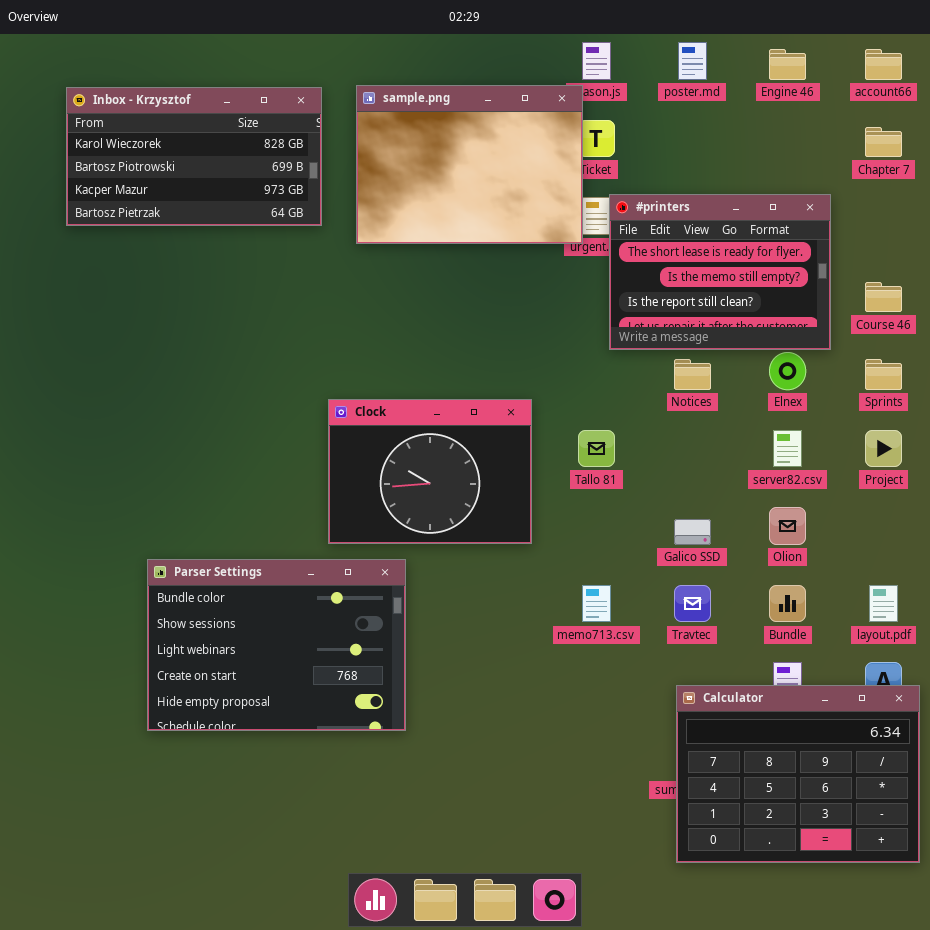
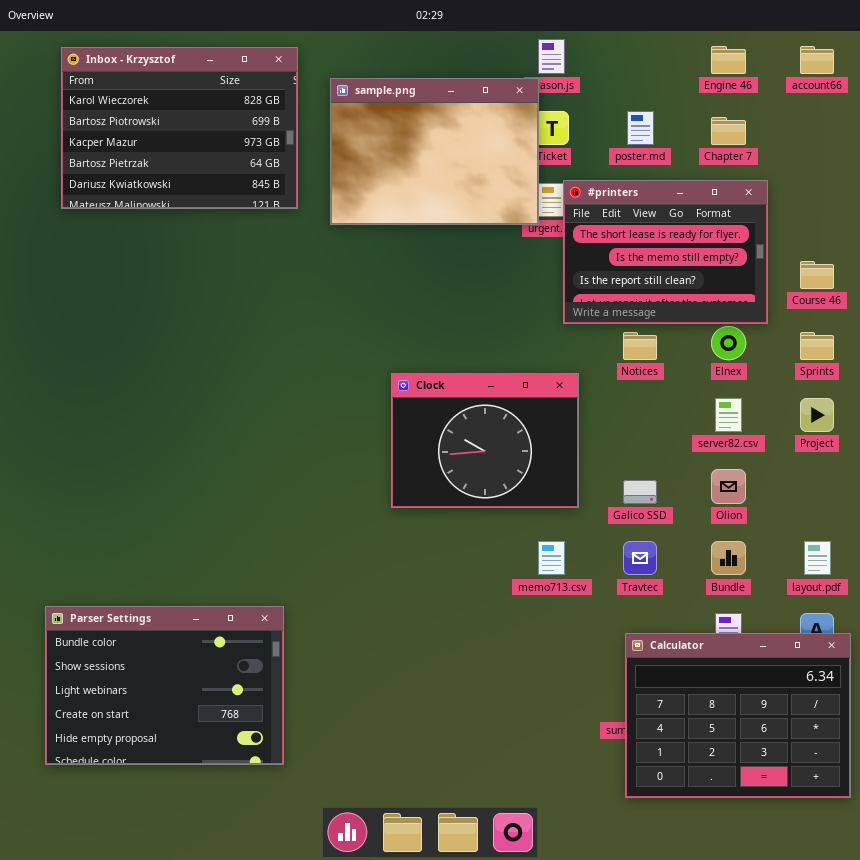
poster.md: [678,42,707,80] -> [627,111,654,145], moved
Inbox - Krzysztof: [66,87,322,226] -> [61,47,298,209], resized
Chapter 7: [865,127,902,157] -> [711,117,746,145], moved
Clock: [328,399,532,544] -> [391,373,579,508], moved
Parser Settings: [147,559,406,731] -> [45,606,284,765], moved

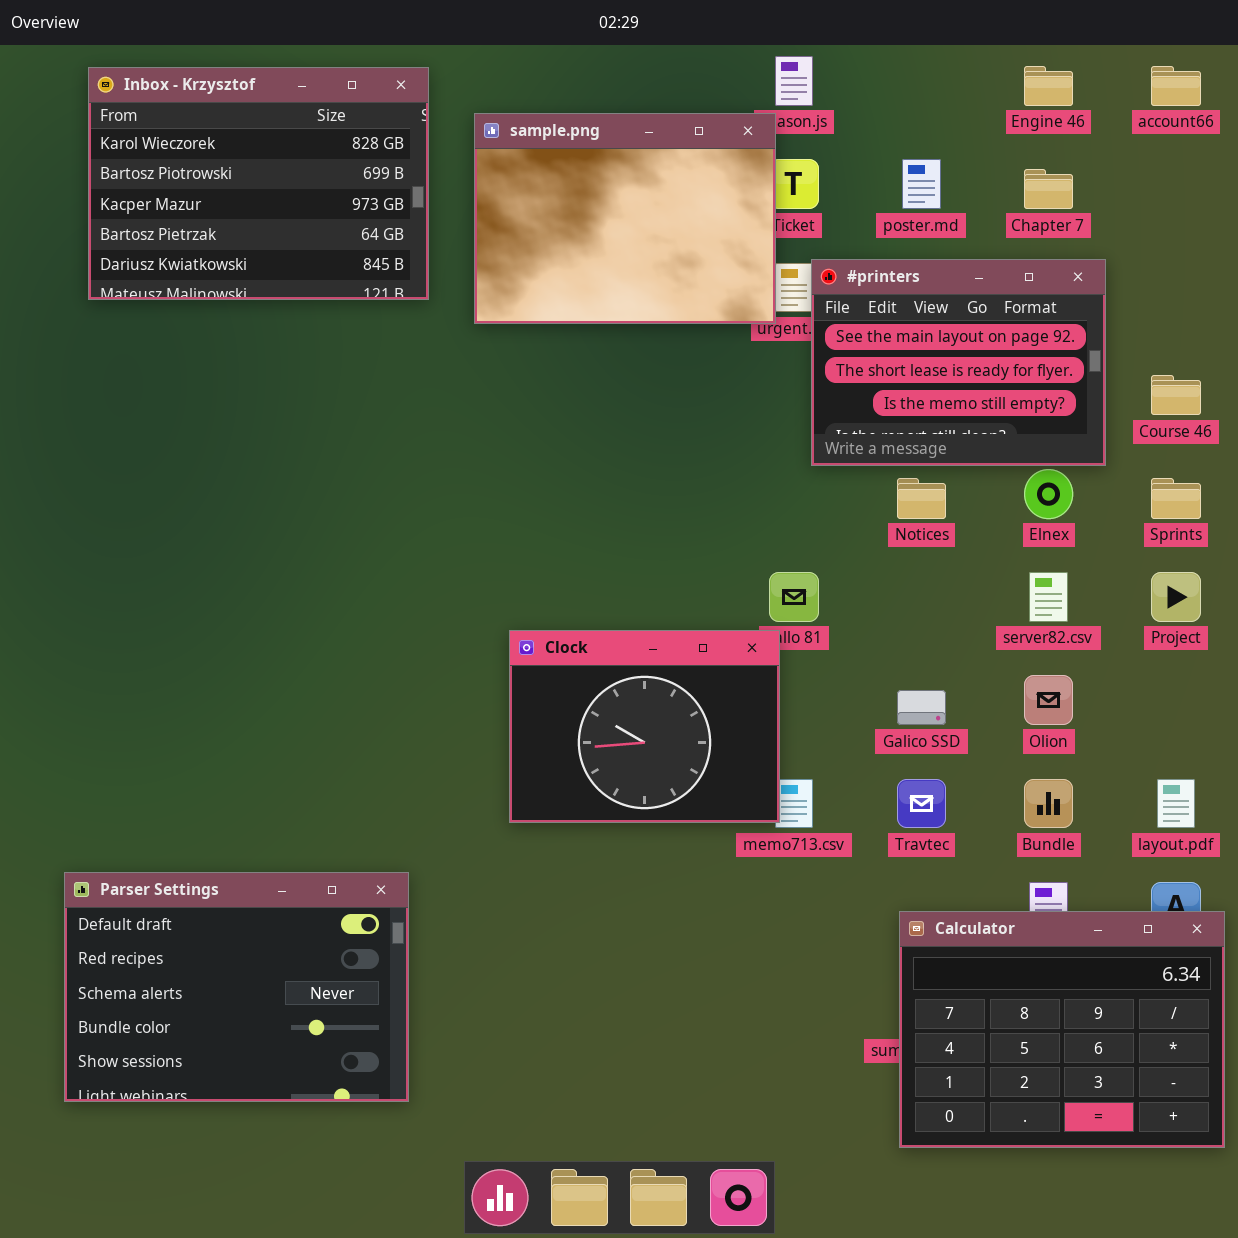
#printers: [563,180,768,324] -> [811,259,1106,466], scrolled up 1 row
Clock: [391,373,579,508] -> [509,630,780,823], moved
Parser Settings: [45,606,284,765] -> [64,872,409,1102], scrolled up 3 rows

